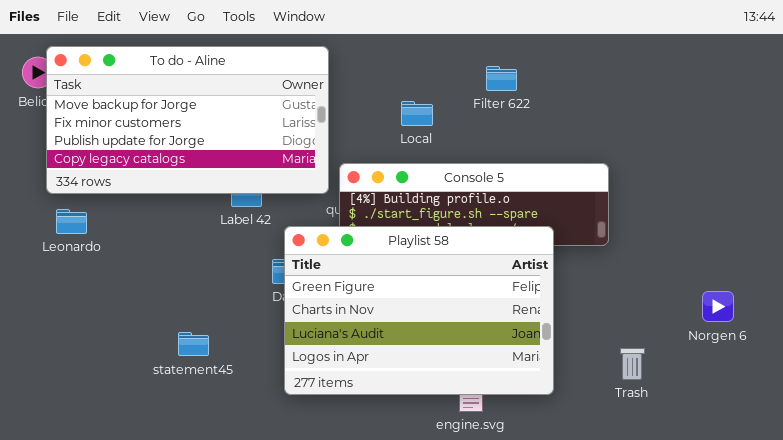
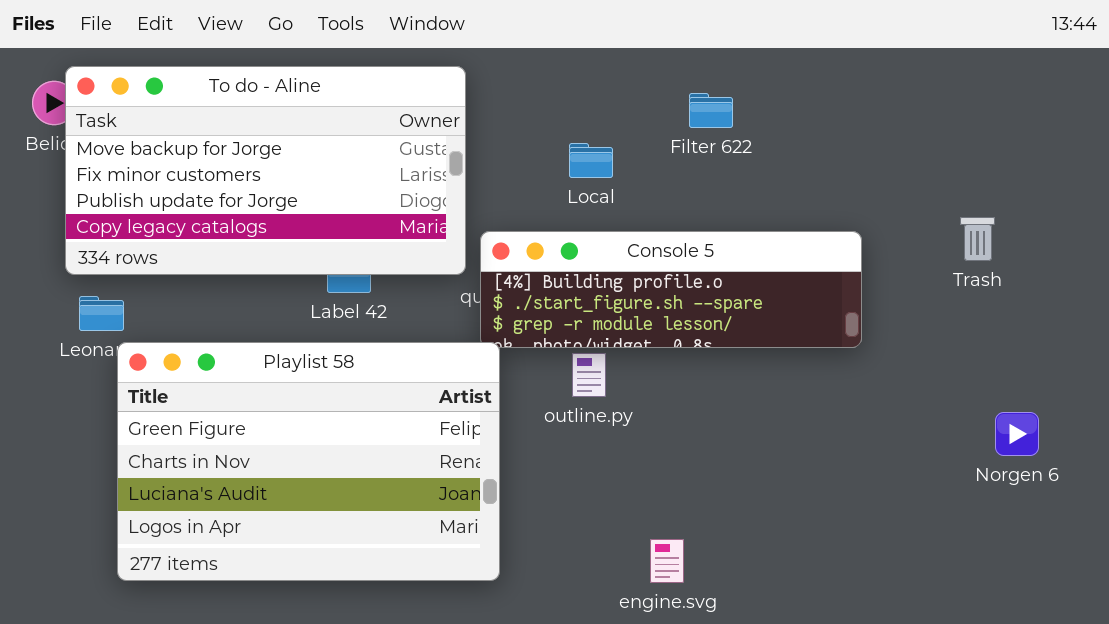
Playlist 58: [284,226,554,395] -> [117,342,500,581], moved
Trash: [620,348,645,380] -> [960,217,995,261], moved

